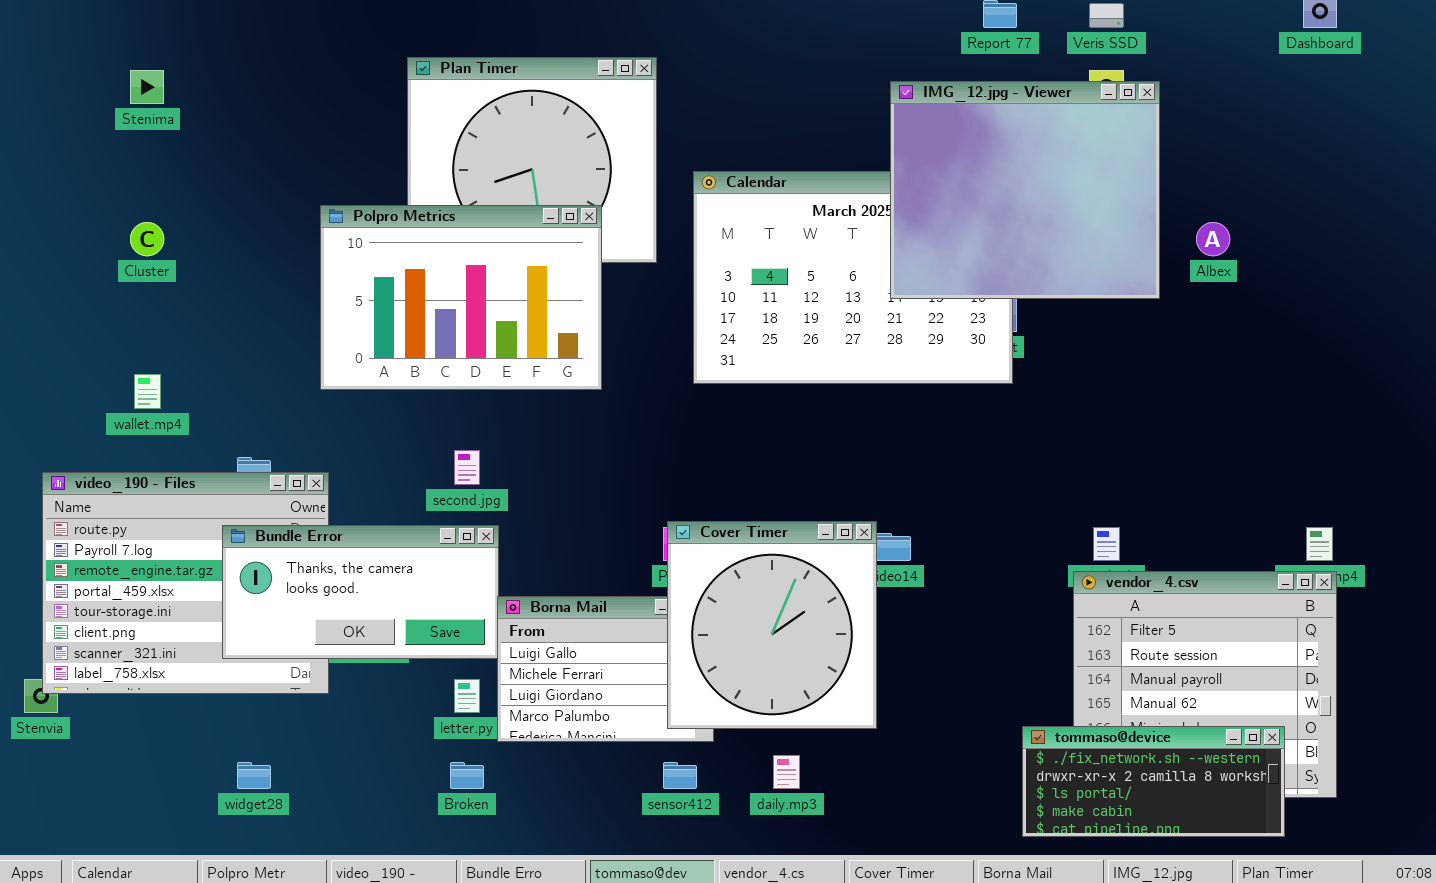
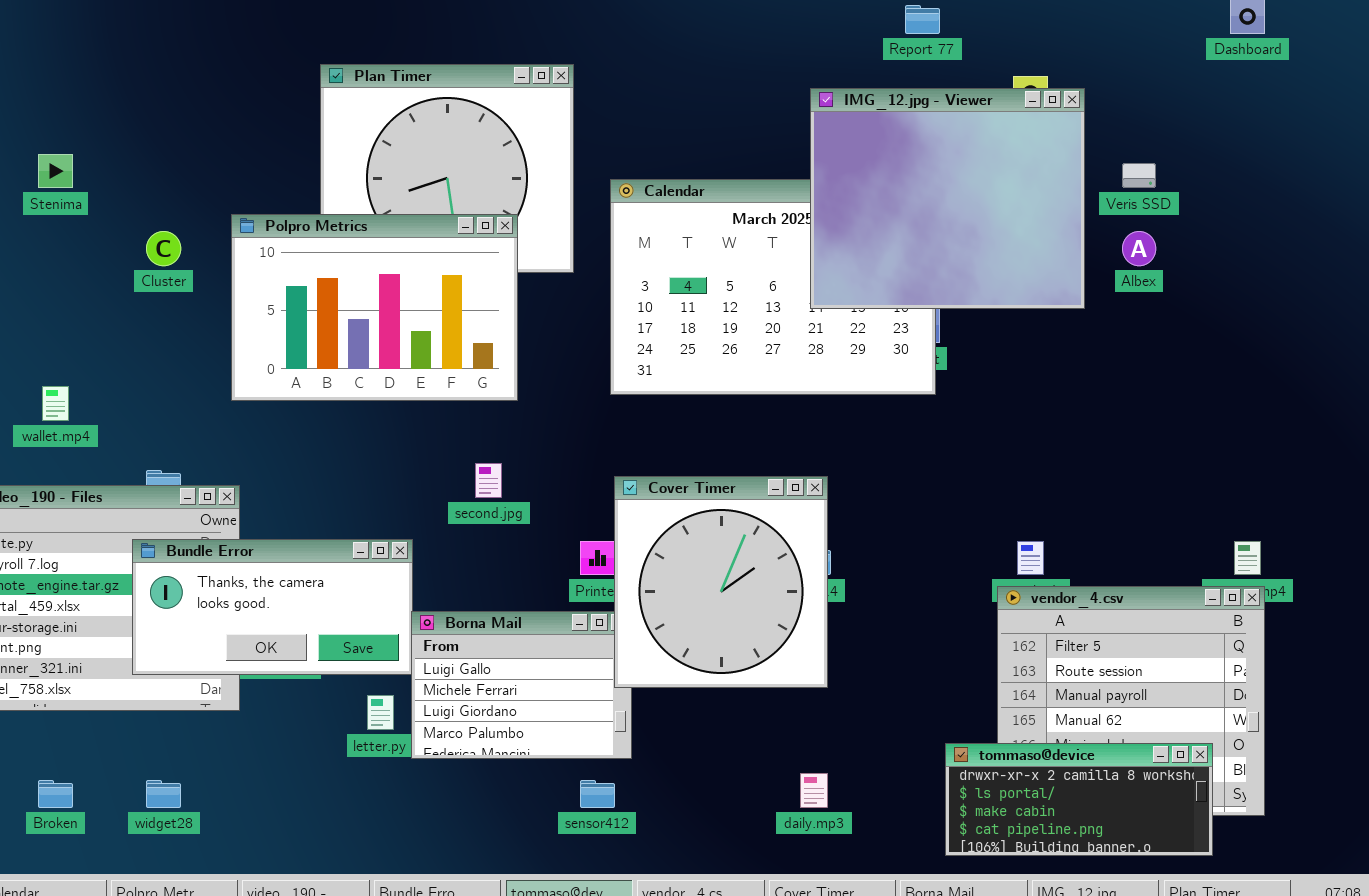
Veris SSD: [1089,3,1124,28] -> [1122,163,1156,188], moved
Stenima: [130,70,164,104] -> [38,154,73,188], moved
Cluster: [130,222,164,256] -> [146,231,181,266], moved
second.jpg: [454,450,480,485] -> [475,463,502,498], moved
Cover Timer: [667,521,877,729] -> [614,476,828,688], moved
tommaso@device: [1022,726,1285,837] -> [945,743,1213,856], scrolled down 1 row
daily.mp3: [773,755,800,789] -> [800,773,828,808], moved
Broken: [450,762,484,789] -> [38,780,73,808], moved

